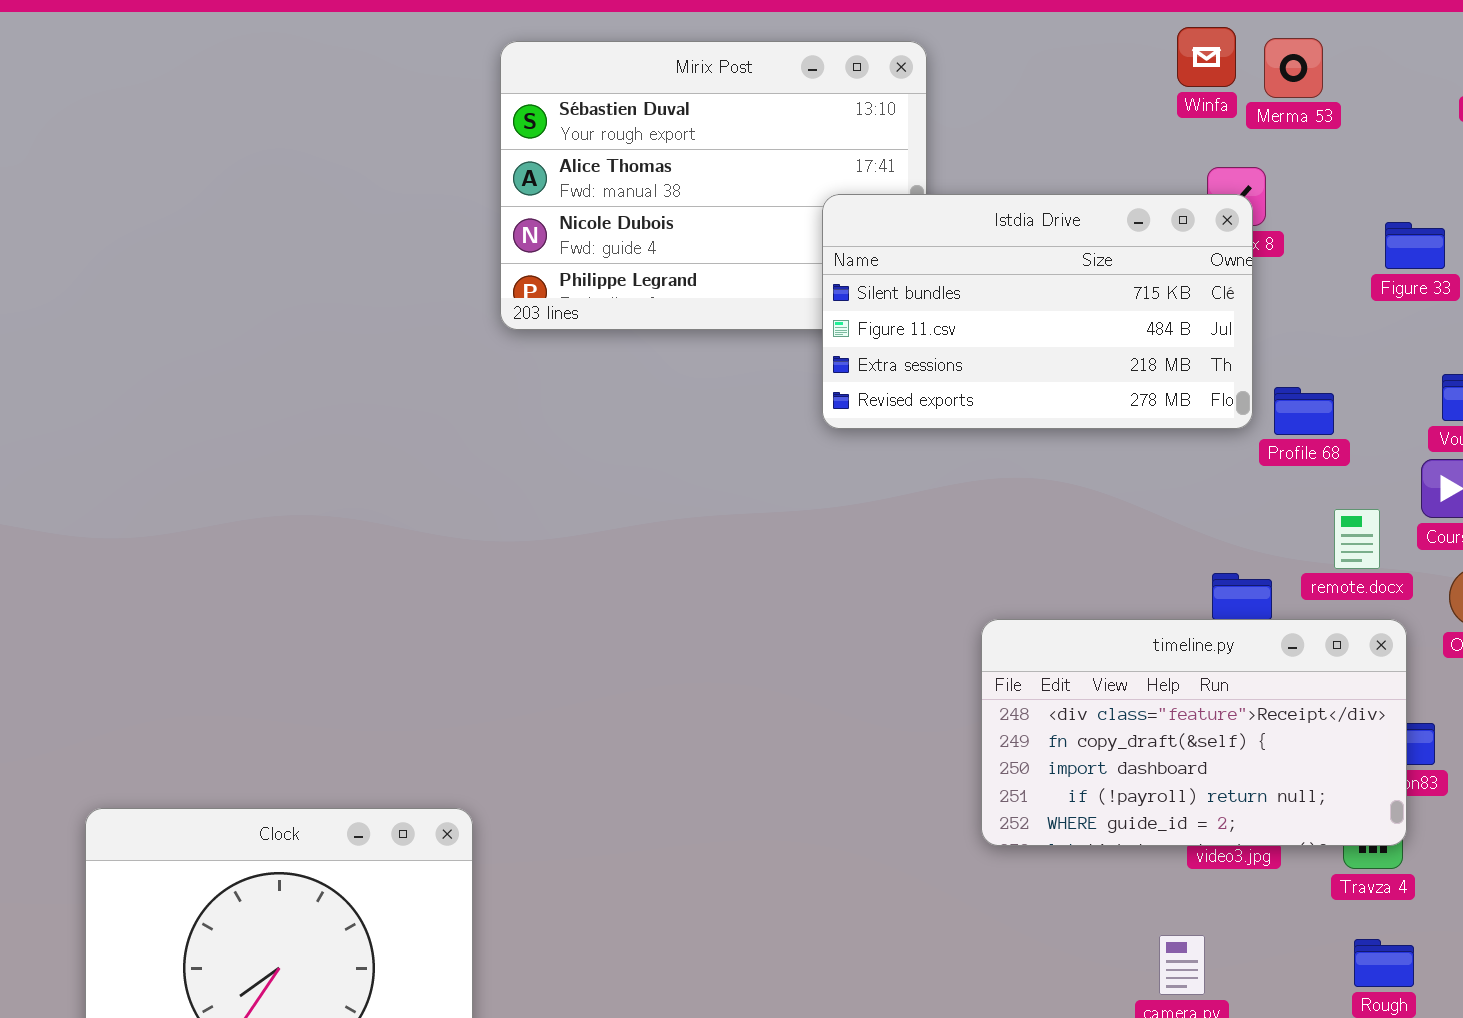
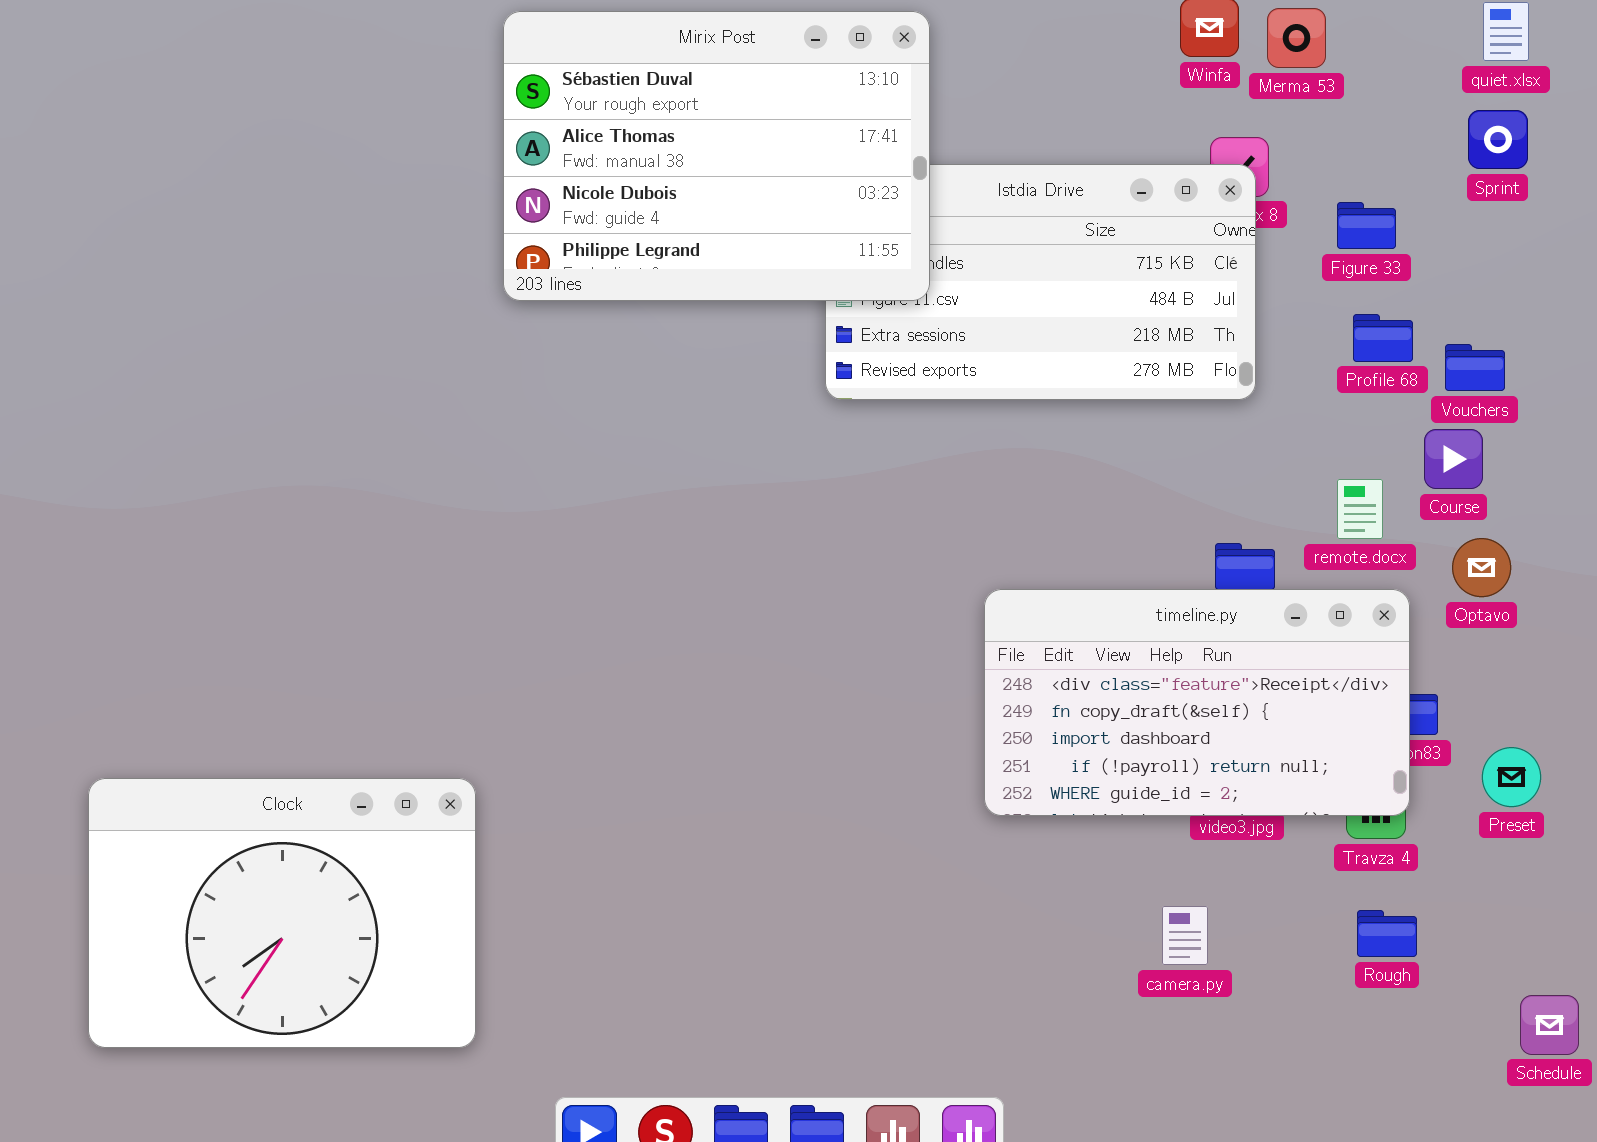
Mirix Post: [500,41,927,330] -> [503,11,930,301], raised
Figure 33: [1385,222,1445,269] -> [1337,202,1396,249], moved
Profile 68: [1274,387,1334,435] -> [1353,314,1413,362], moved

